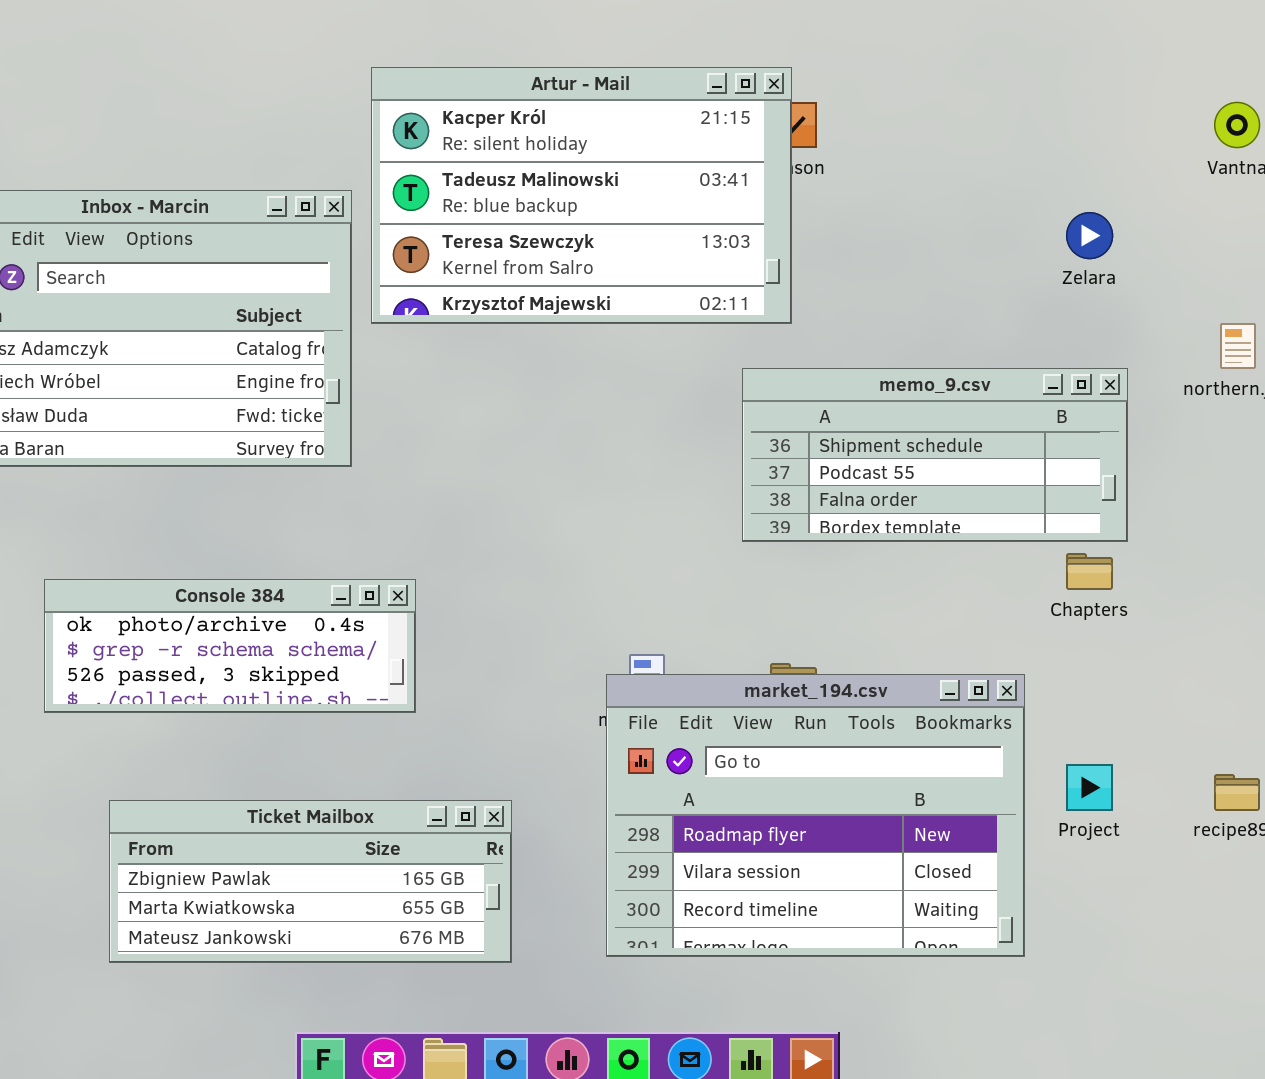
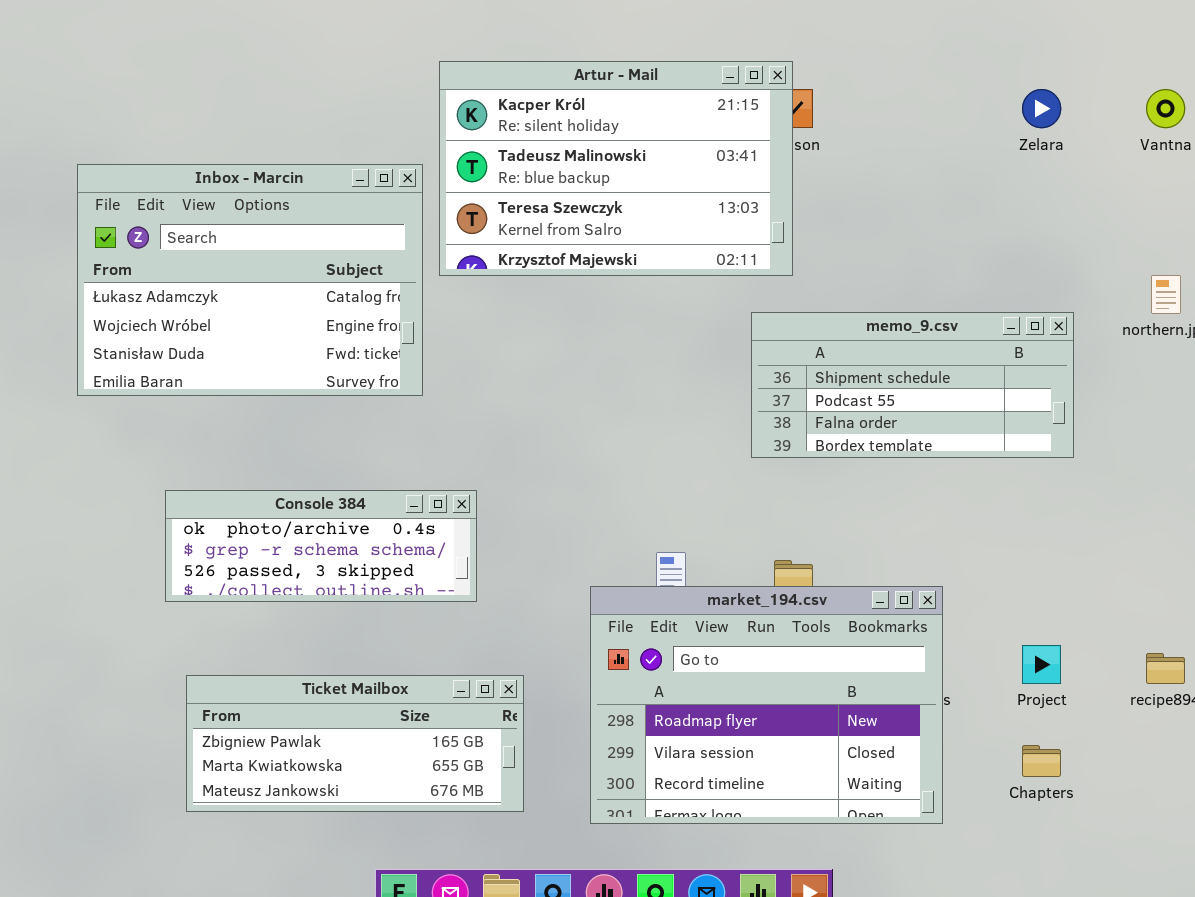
Zelara: [1066,212,1113,259] -> [1022,89,1061,128], moved
Chapters: [1066,553,1113,590] -> [1022,745,1061,777], moved
market_194.csv: [606,674,1025,957] -> [590,586,943,824], moved
Ticket Mailbox: [109,800,512,963] -> [186,675,524,812], moved

